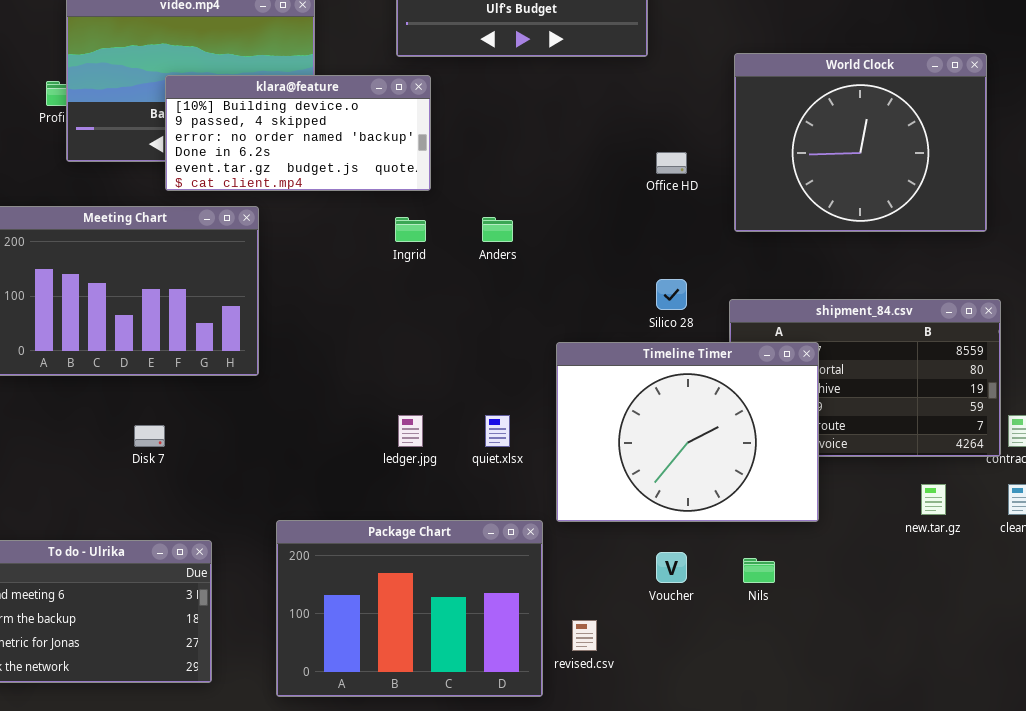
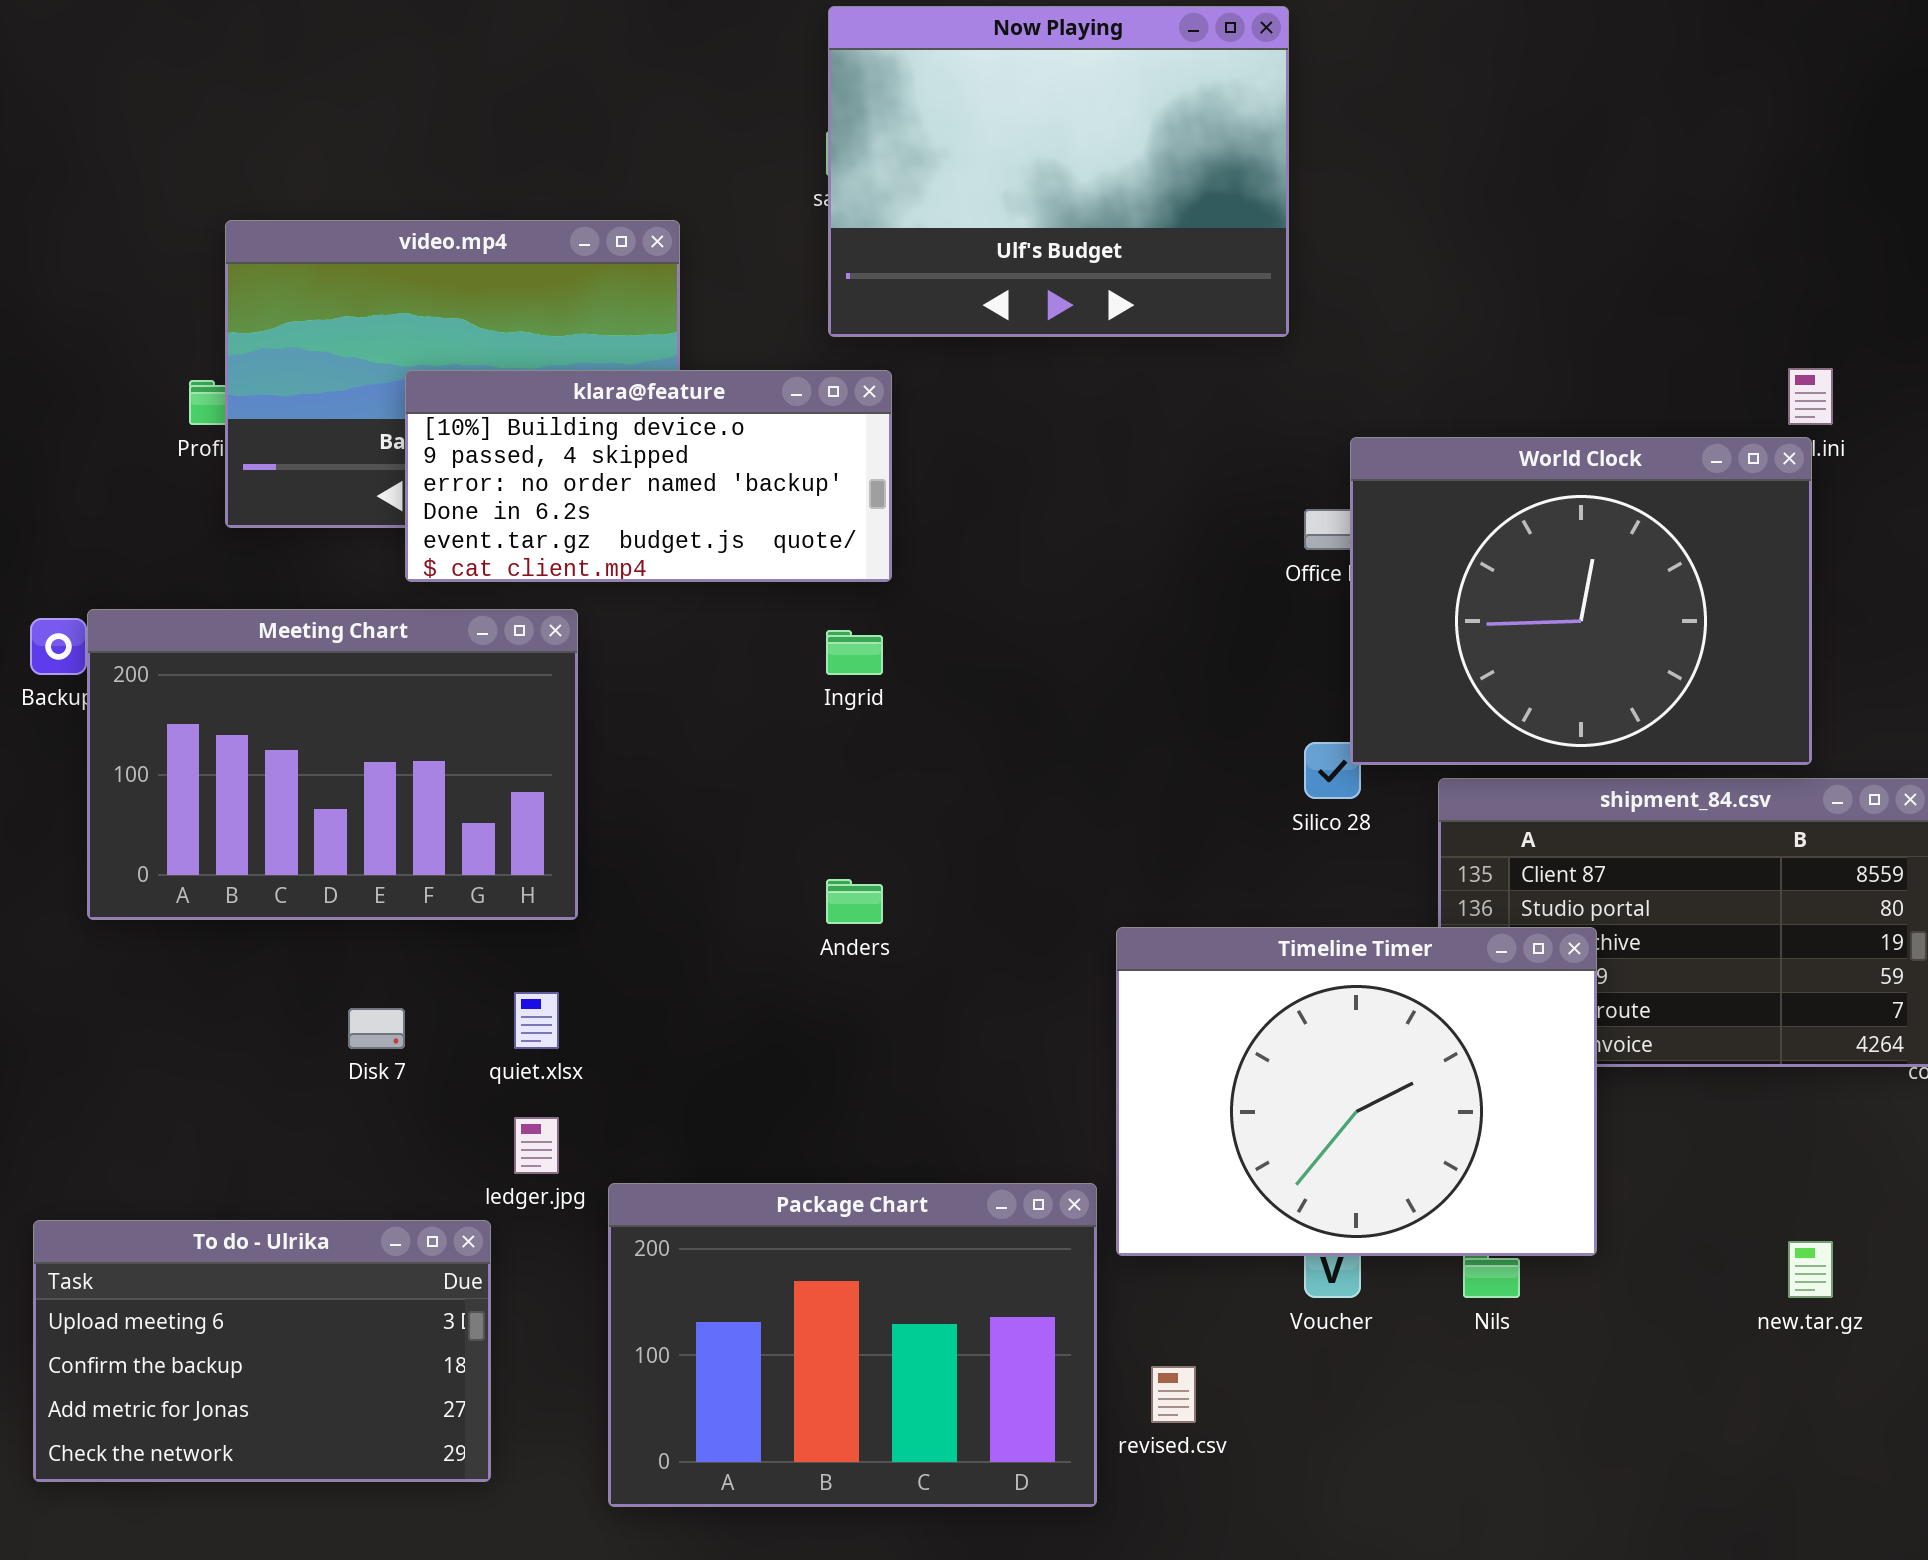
World Clock: [734,53,987,232] -> [1350,437,1812,765], moved
Anders: [482,217,513,242] -> [826,879,883,924], moved
Timeline Timer: [556,342,819,522] -> [1116,927,1597,1256], moved
ledger.jpg: [398,415,423,447] -> [514,1117,559,1174], moved
quiet.xlsx: [485,415,510,447] -> [514,992,559,1049], moved
new.tar.gz: [921,484,946,515] -> [1788,1241,1833,1298], moved

